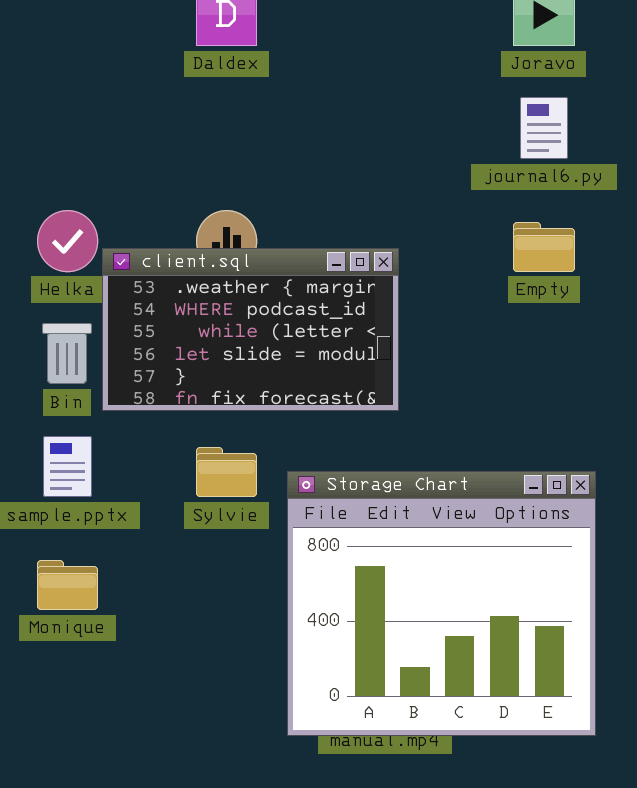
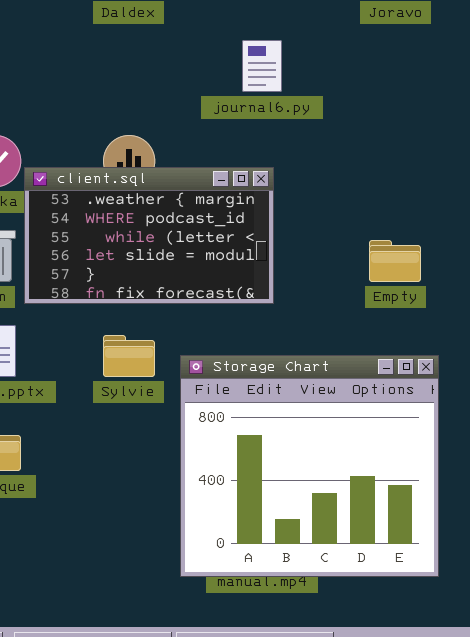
journal6.py: [520,97,568,159] -> [242,40,282,92], moved
Empty: [513,222,575,272] -> [369,240,421,282], moved

